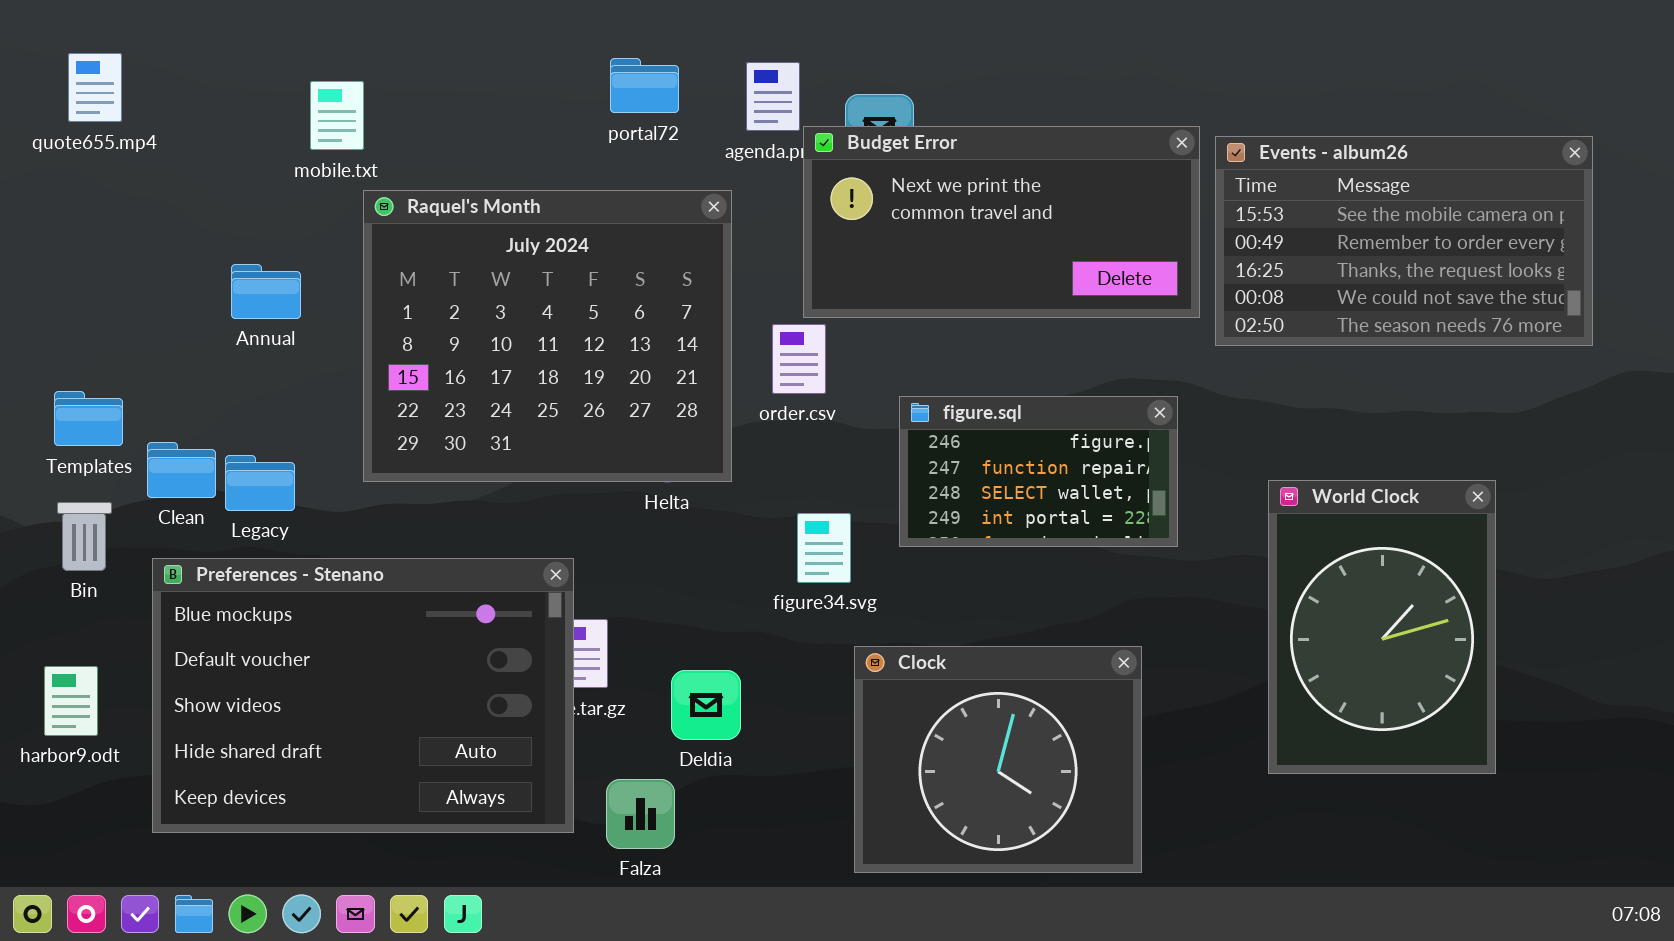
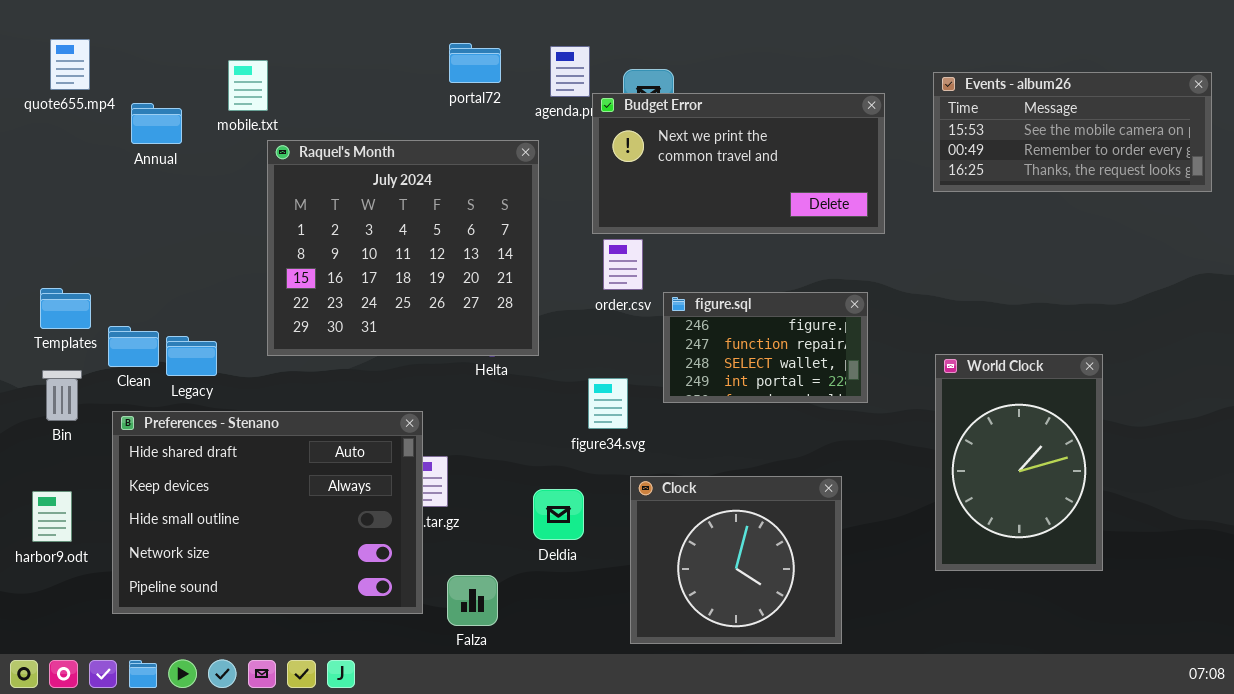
Events - album26: [1215,136,1593,346] -> [933,72,1212,192], moved, resized
Annual: [231,264,301,319] -> [131,103,182,144], moved
order.csv: [772,324,826,394] -> [603,239,643,290], moved
Preferences - Stenano: [152,558,574,833] -> [112,411,423,614], scrolled down 3 rows
Deldia: [671,670,741,740] -> [533,489,584,540], moved

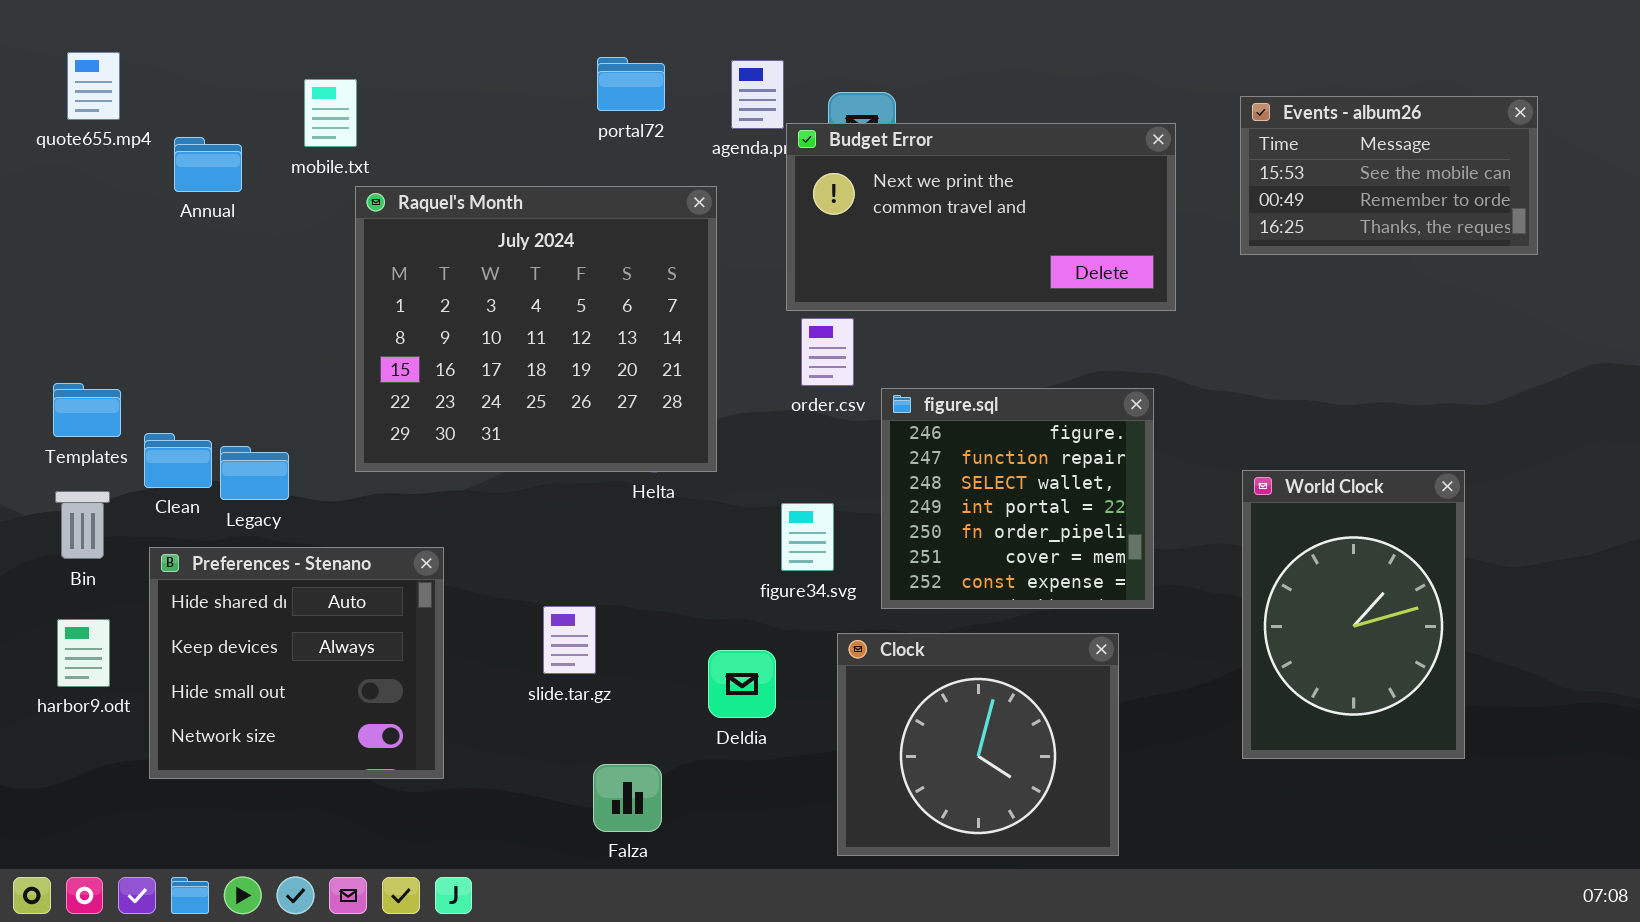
Events - album26: [933,72,1212,192] -> [1240,96,1538,255], resized
figure.sql: [663,292,868,403] -> [881,388,1154,609], resized
Preferences - Stenano: [112,411,423,614] -> [149,547,444,779], resized
harbor9.odt: [32,491,72,542] -> [57,619,110,687], moved

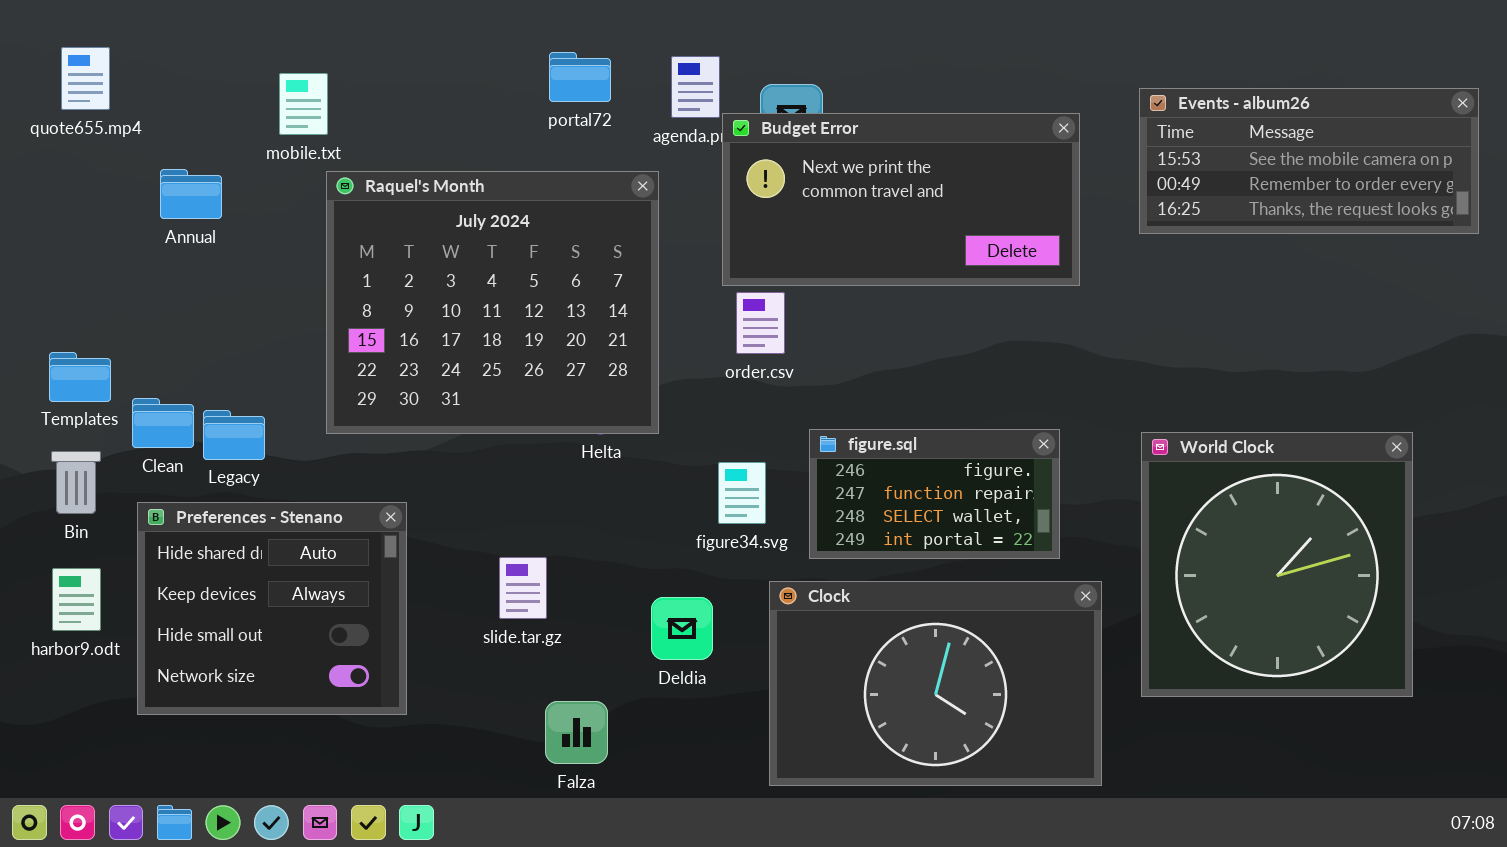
Events - album26: [1240,96,1538,255] -> [1139,88,1479,234], resized
Annual: [174,137,242,192] -> [160,169,222,219], moved
figure.sql: [881,388,1154,609] -> [809,429,1060,559], resized
World Clock: [1242,470,1465,759] -> [1141,432,1413,697], resized
Clock: [837,633,1119,856] -> [769,581,1102,786], resized

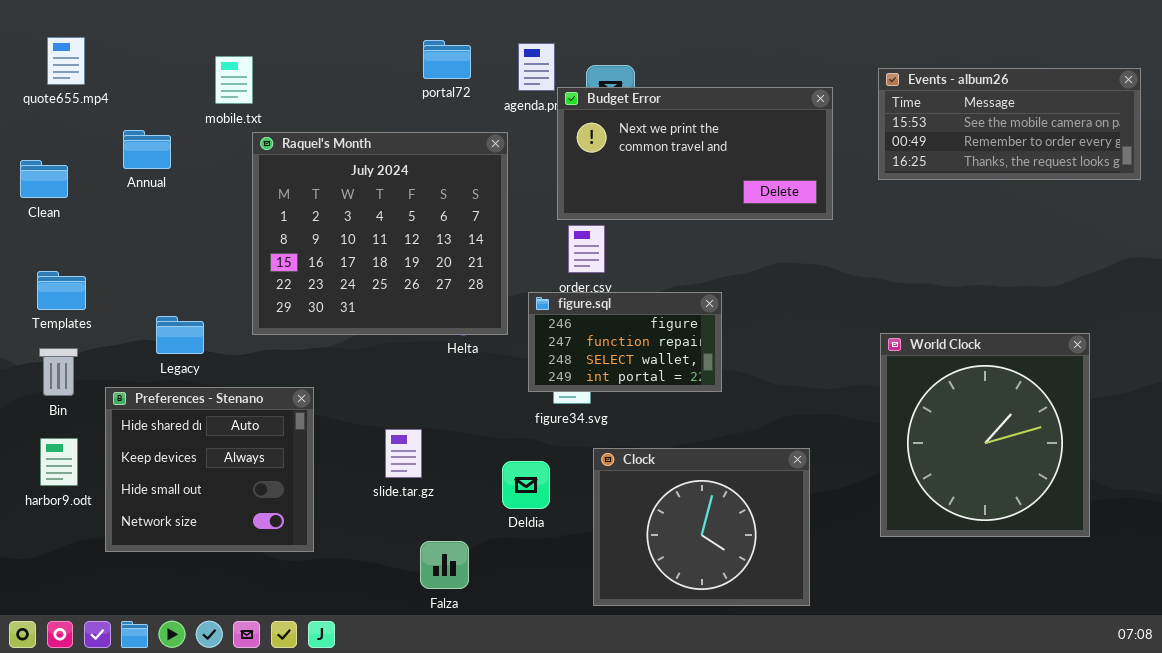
Clean: [132,398,194,448] -> [20,160,68,198], moved
figure.sql: [809,429,1060,559] -> [528,292,722,392], moved
Clock: [769,581,1102,786] -> [593,448,810,606], resized

